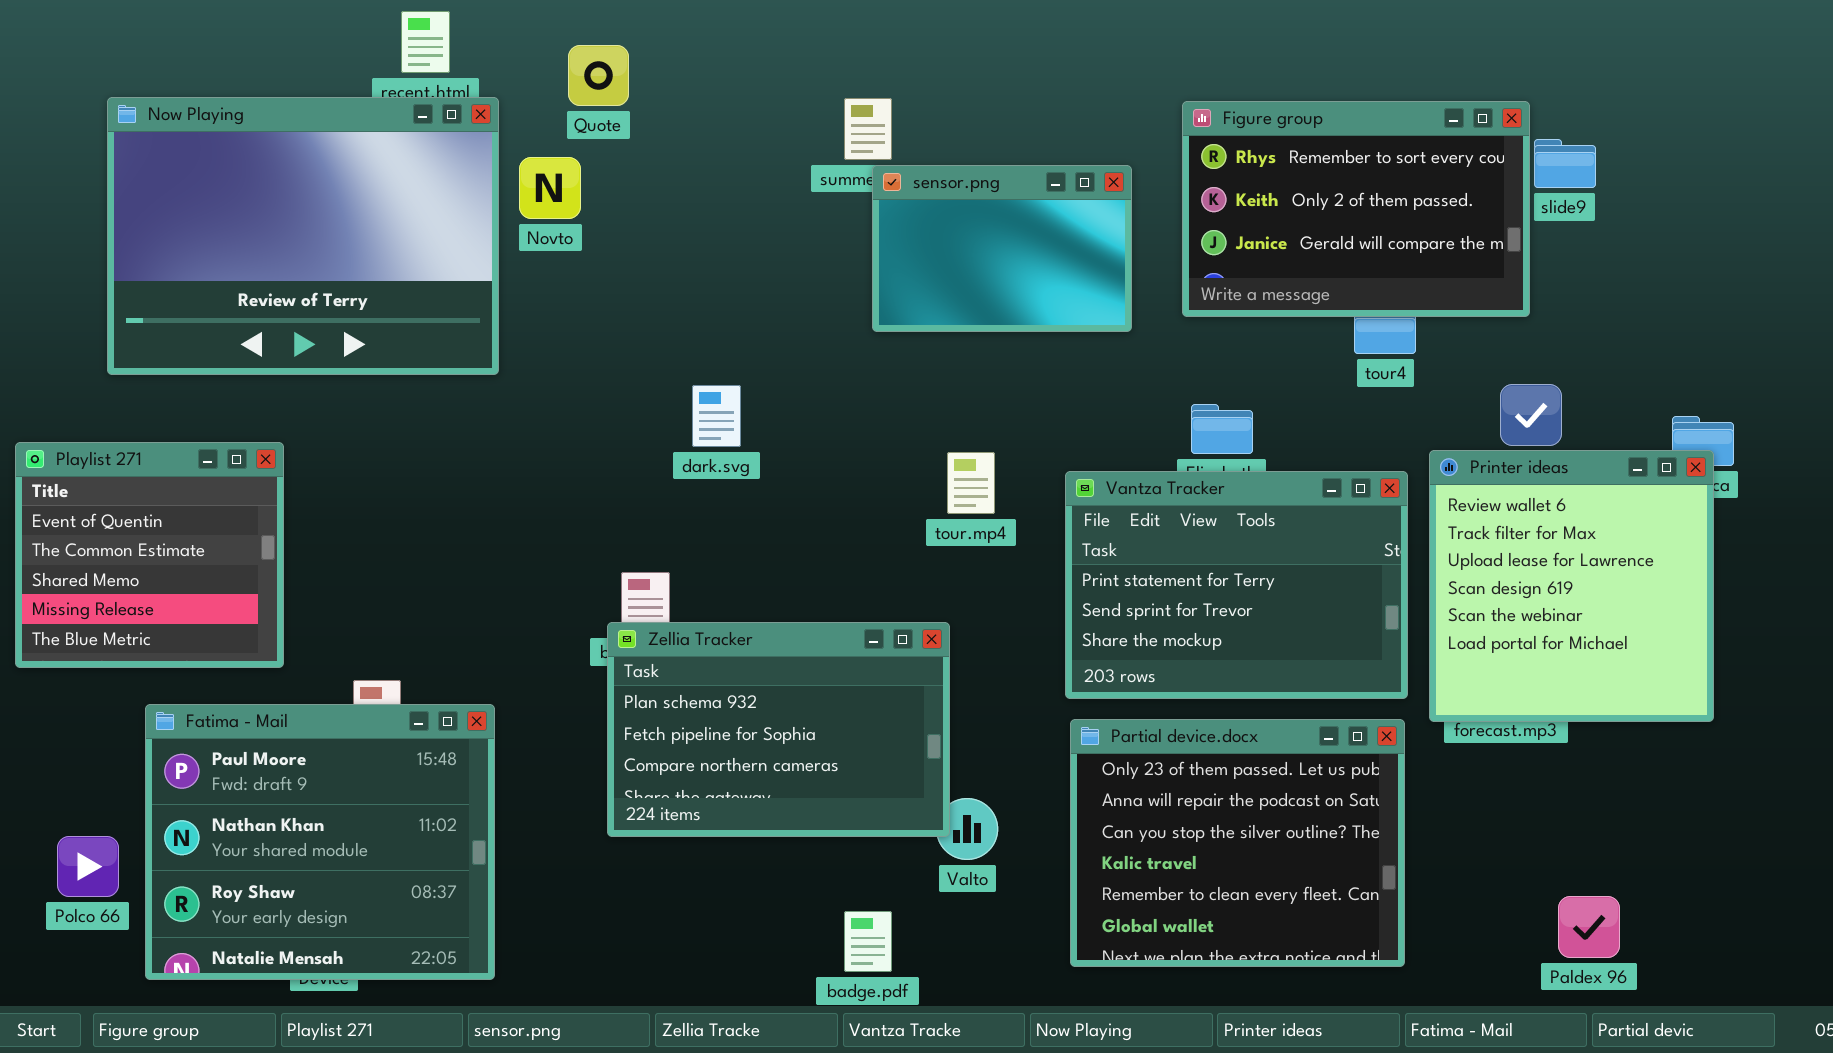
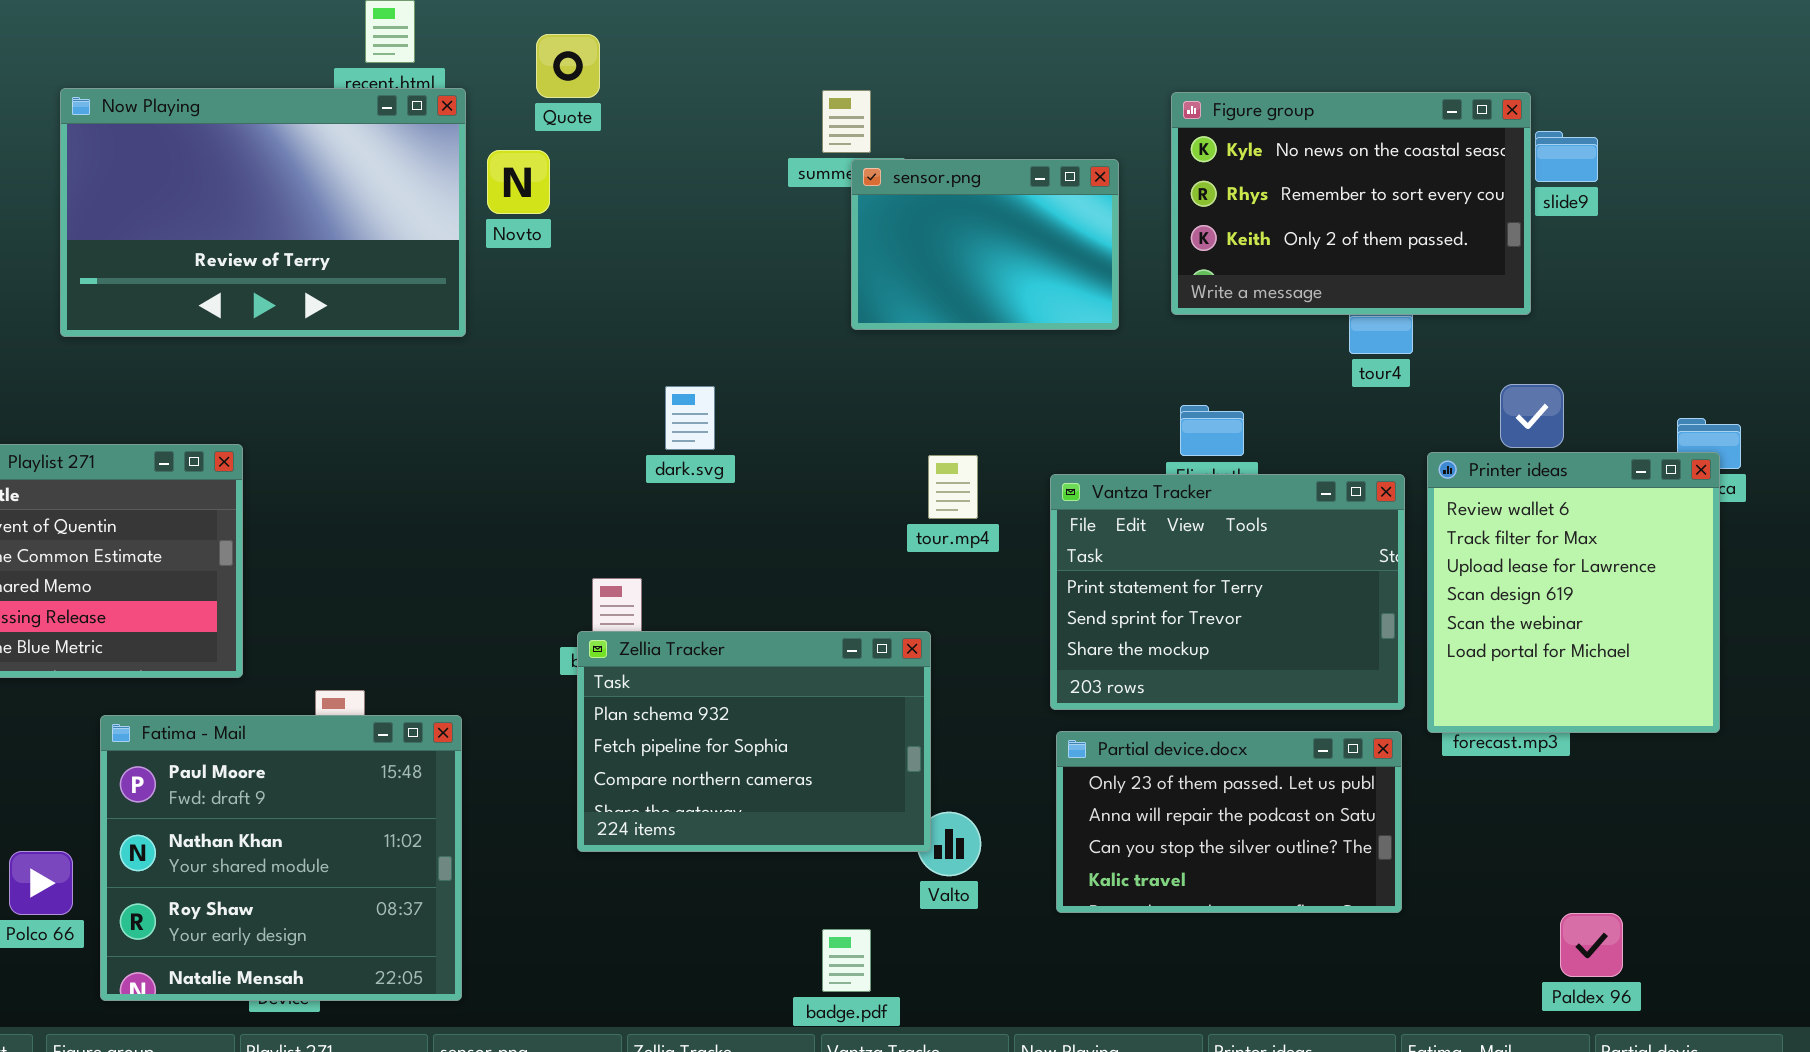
Now Playing: [107,97,499,375] -> [60,88,466,337], resized
Figure group: [1182,101,1530,317] -> [1171,92,1531,315], scrolled up 1 row
Partial device.docx: [1070,719,1405,967] -> [1056,731,1402,913], resized

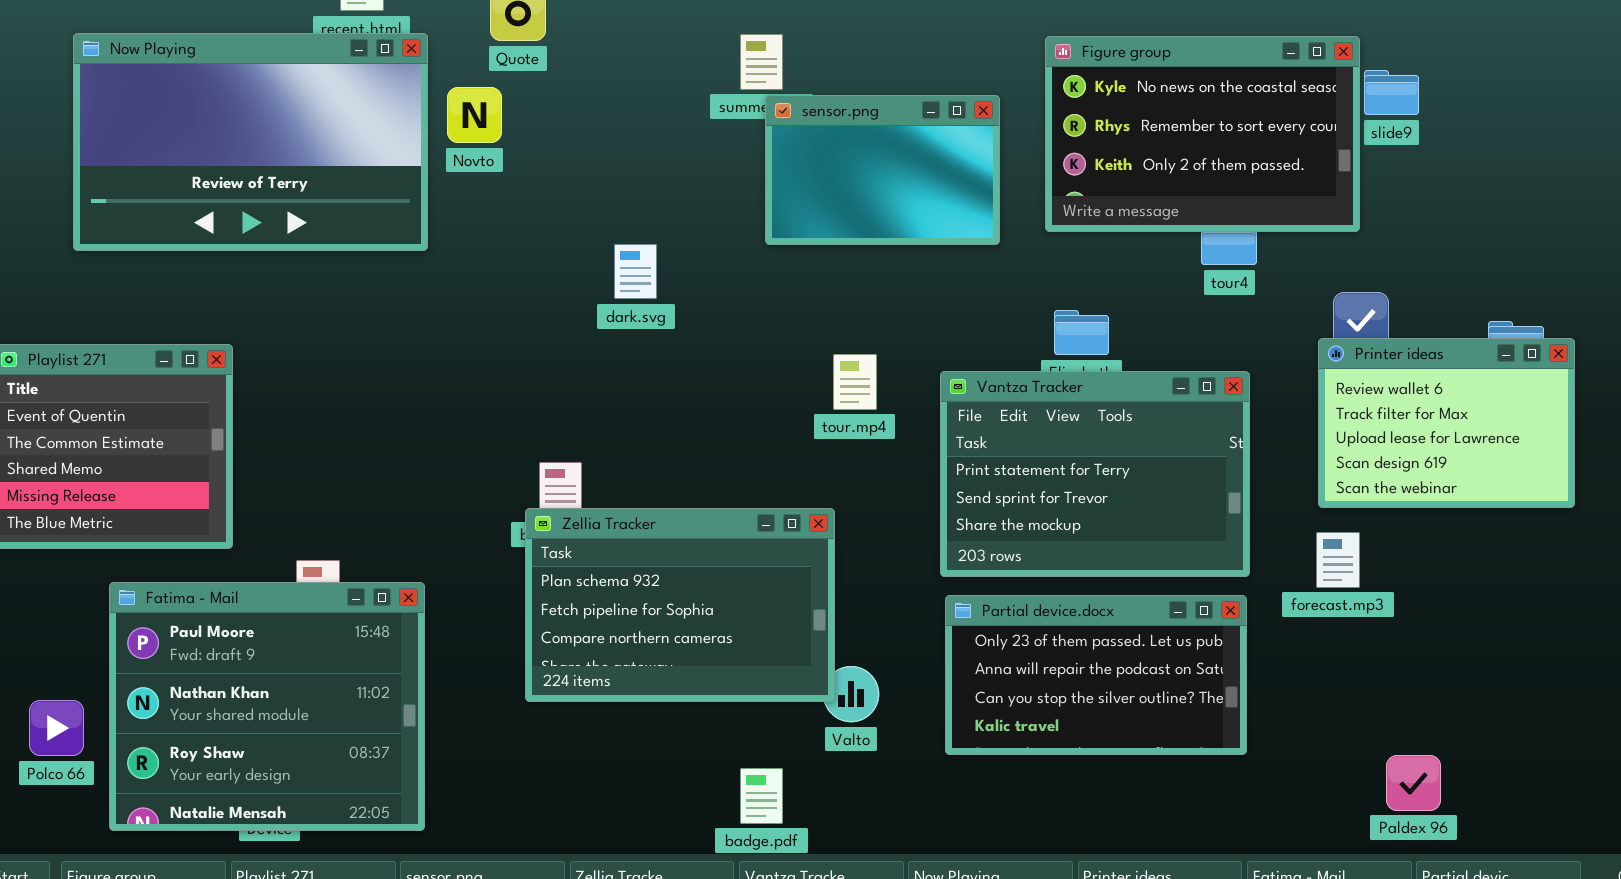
dark.svg: [665,386,715,450] -> [614,244,657,299], moved
Printer ideas: [1427,452,1720,733] -> [1318,338,1575,508], moved, resized

